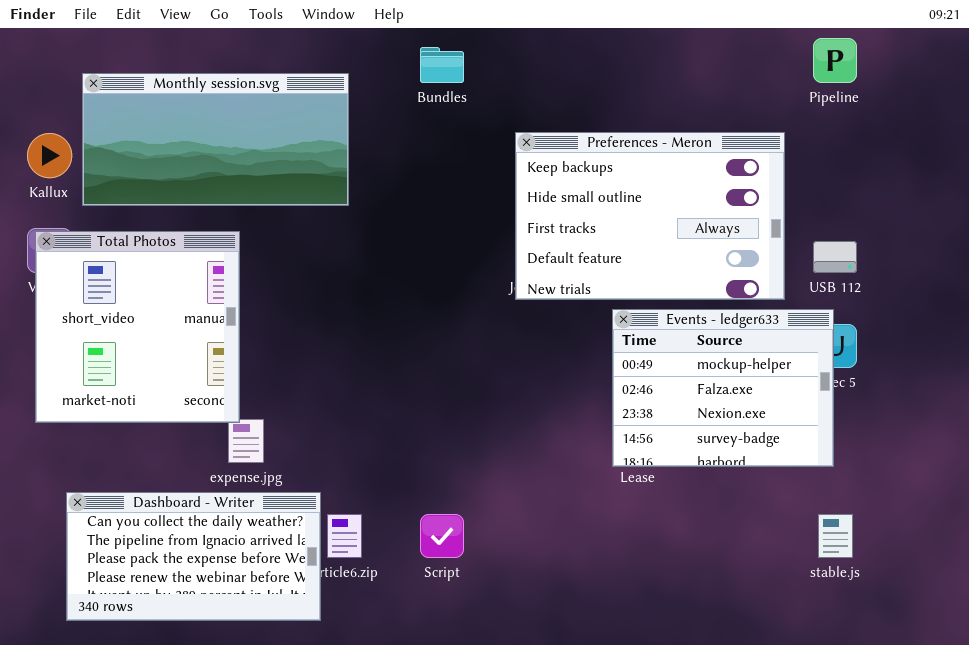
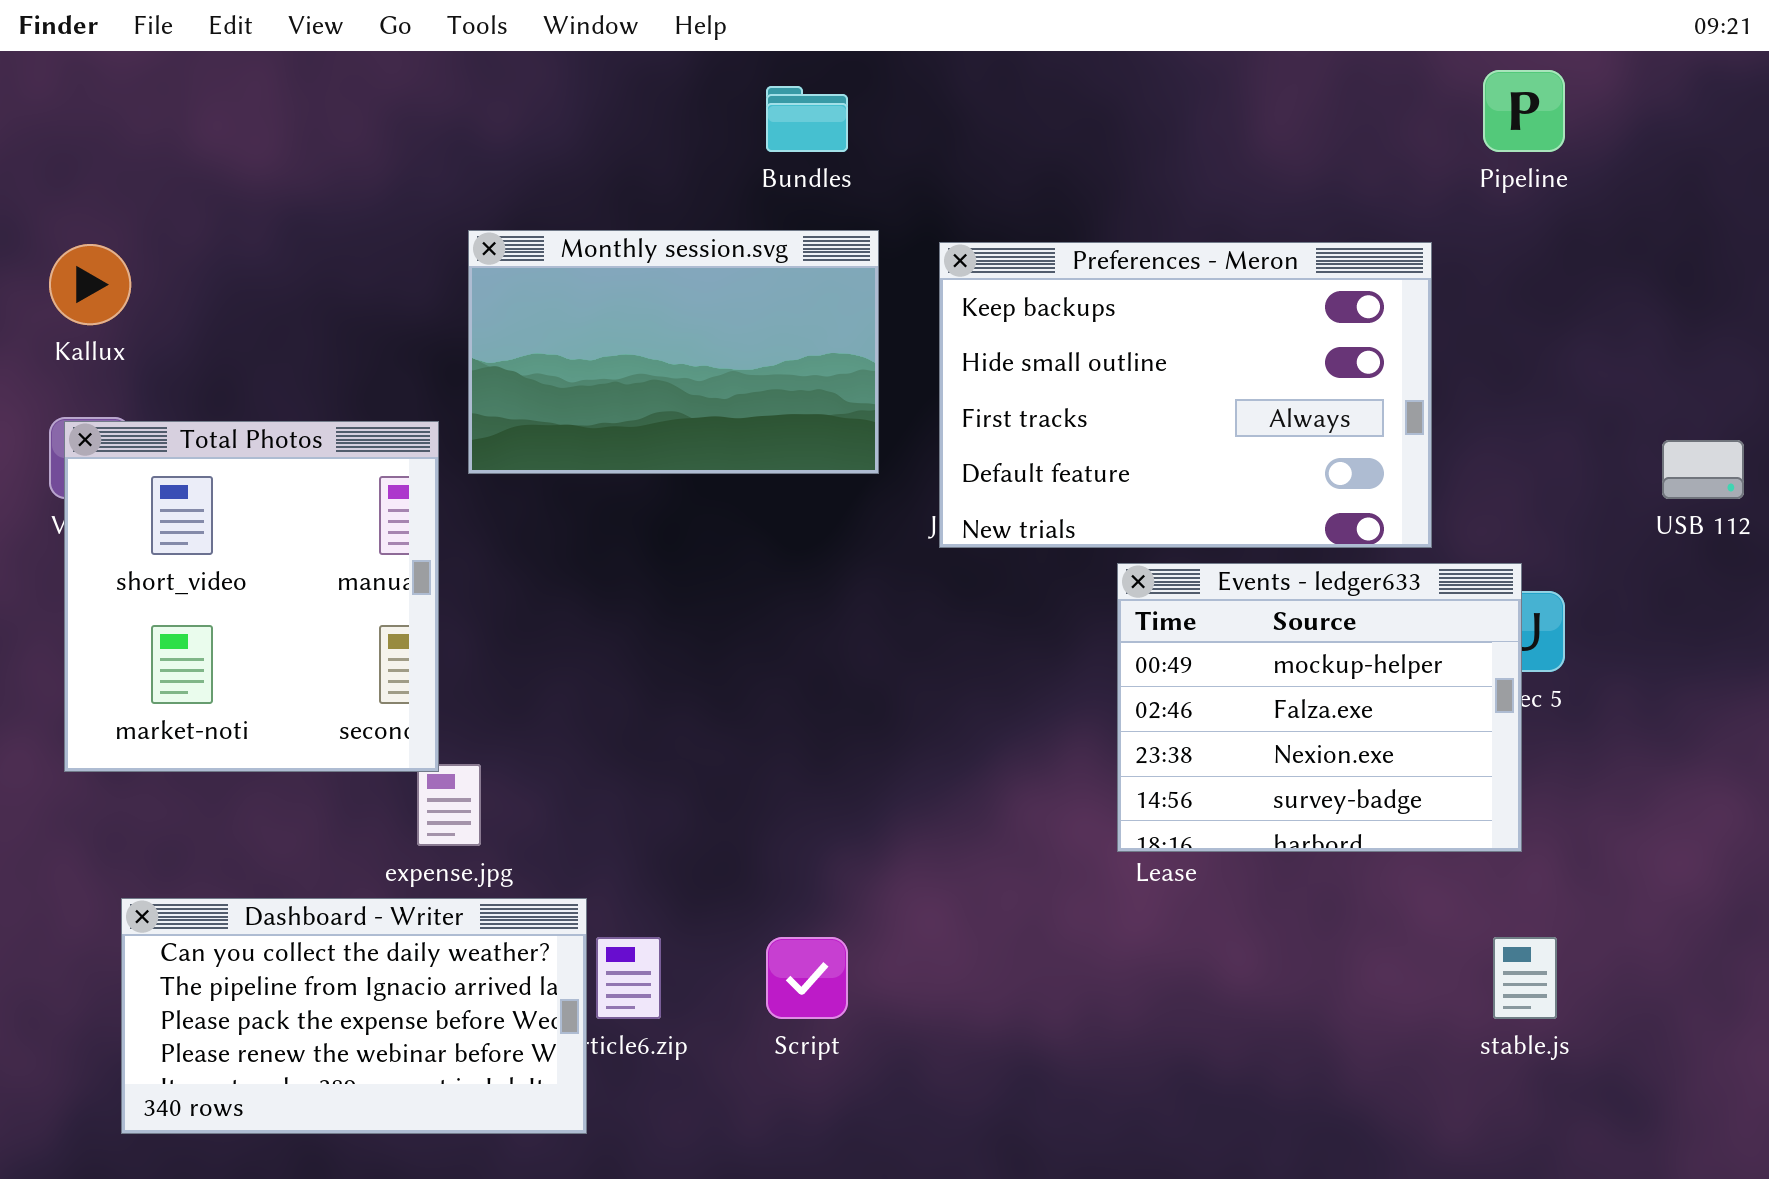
Monthly session.svg: [82,73,349,206] -> [468,230,879,474], moved, resized
USB 112: [813,241,857,273] -> [1662,440,1744,499], moved

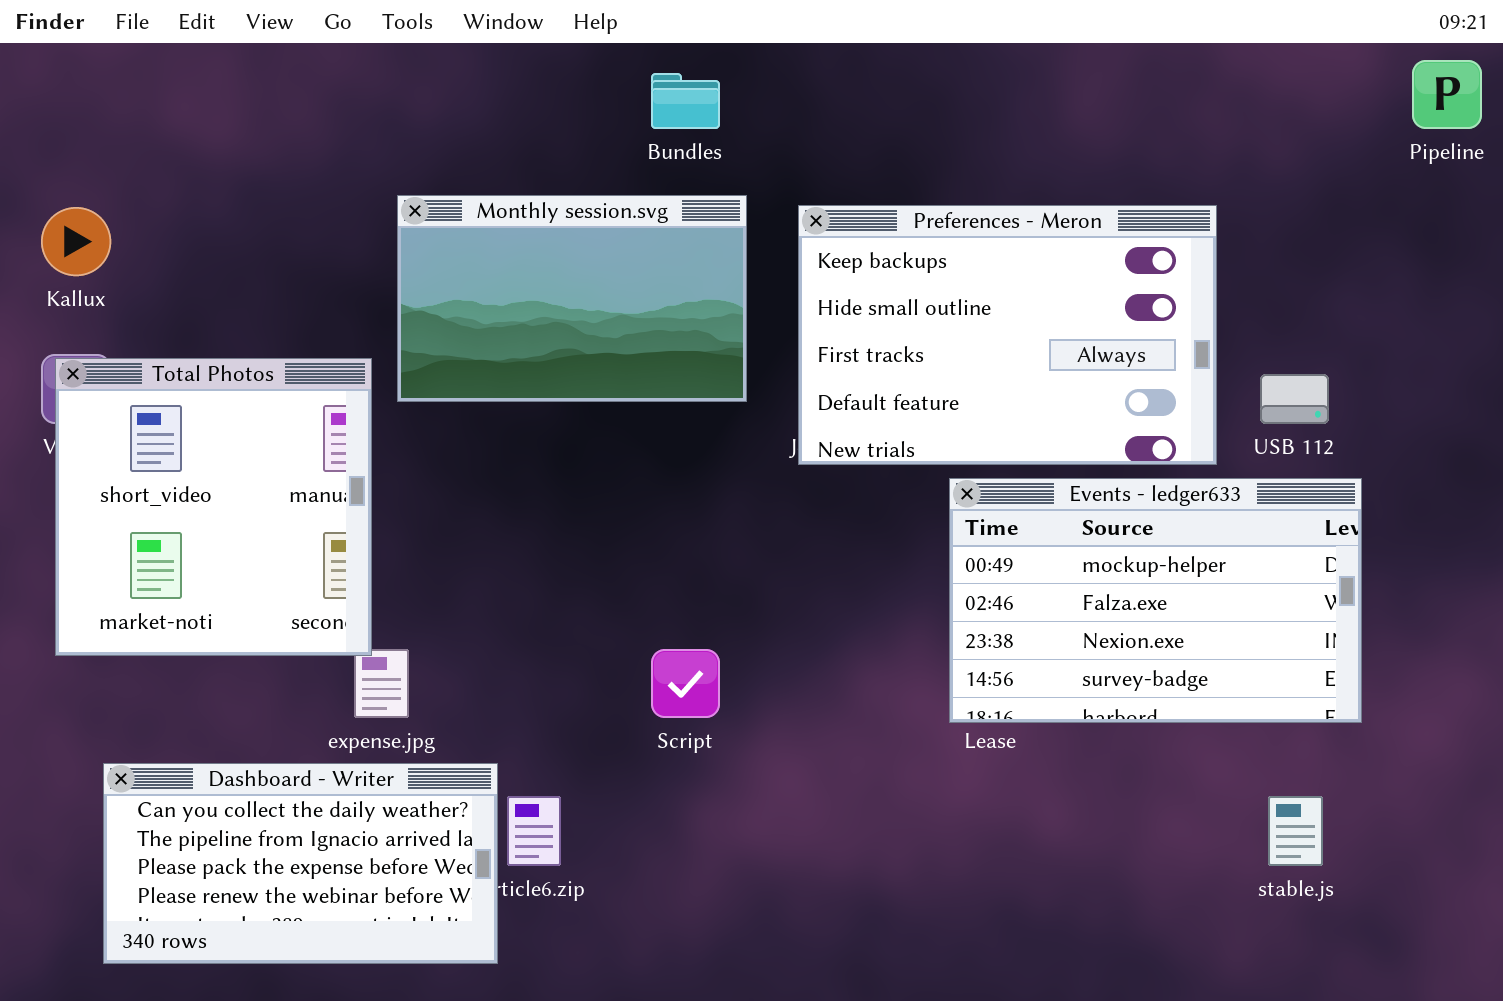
Pipeline: [1483,70,1565,152] -> [1412,60,1482,129], moved
USB 112: [1662,440,1744,499] -> [1260,374,1329,424], moved
Events - ledger633: [1117,563,1522,852] -> [949,478,1362,723], resized
Script: [766,937,848,1019] -> [651,649,720,718], moved

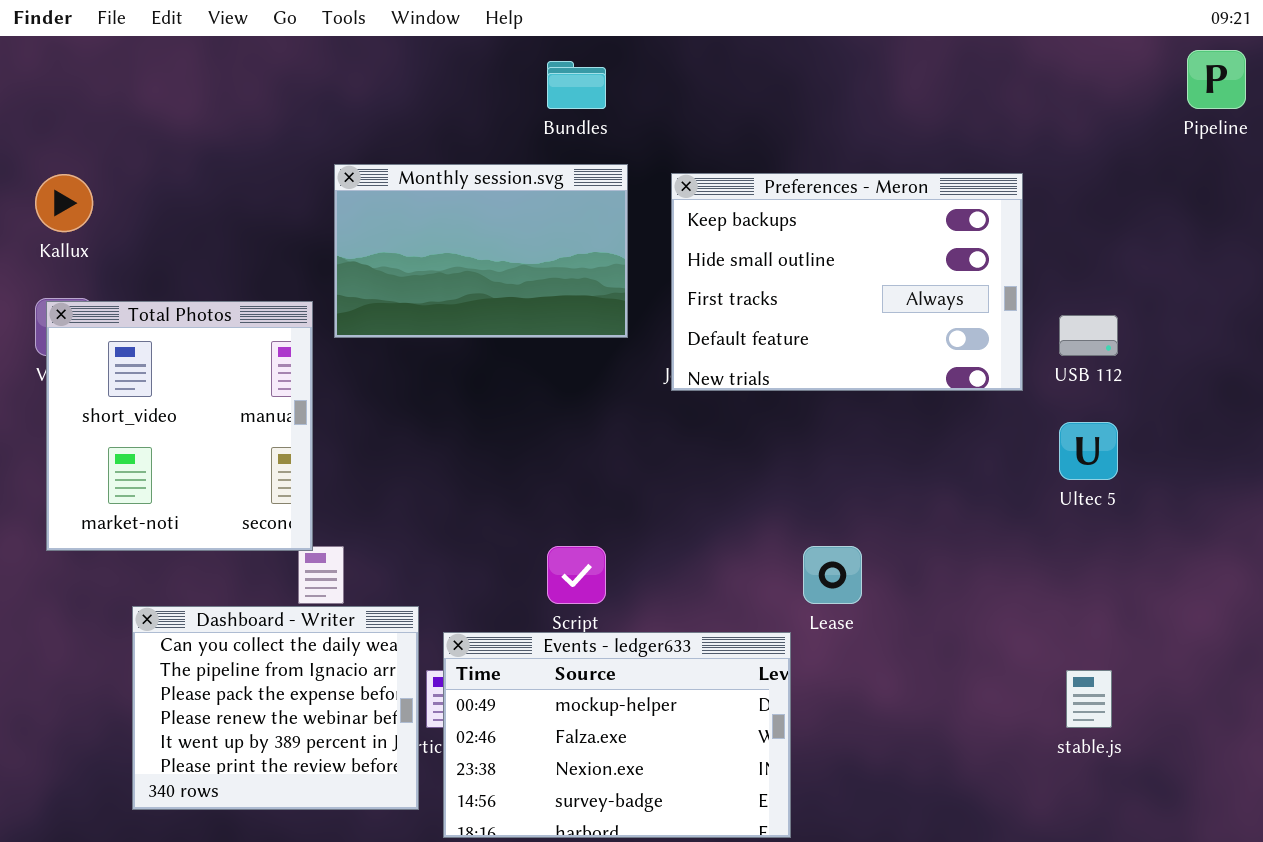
Events - ledger633: [949,478,1362,723] -> [443,632,791,838], moved
Dashboard - Writer: [103,763,498,964] -> [132,606,419,810], resized

